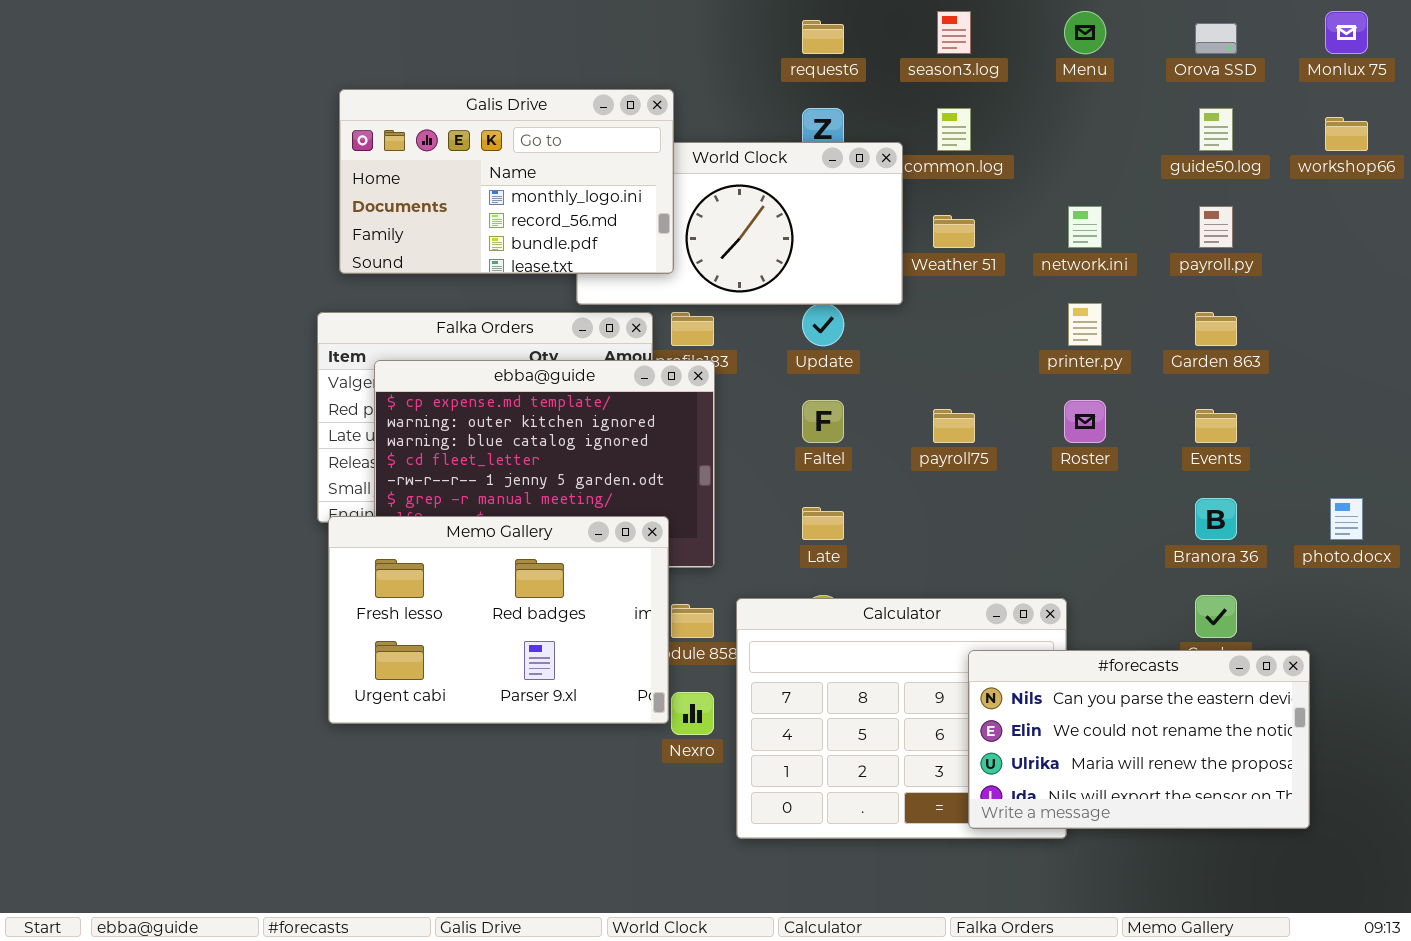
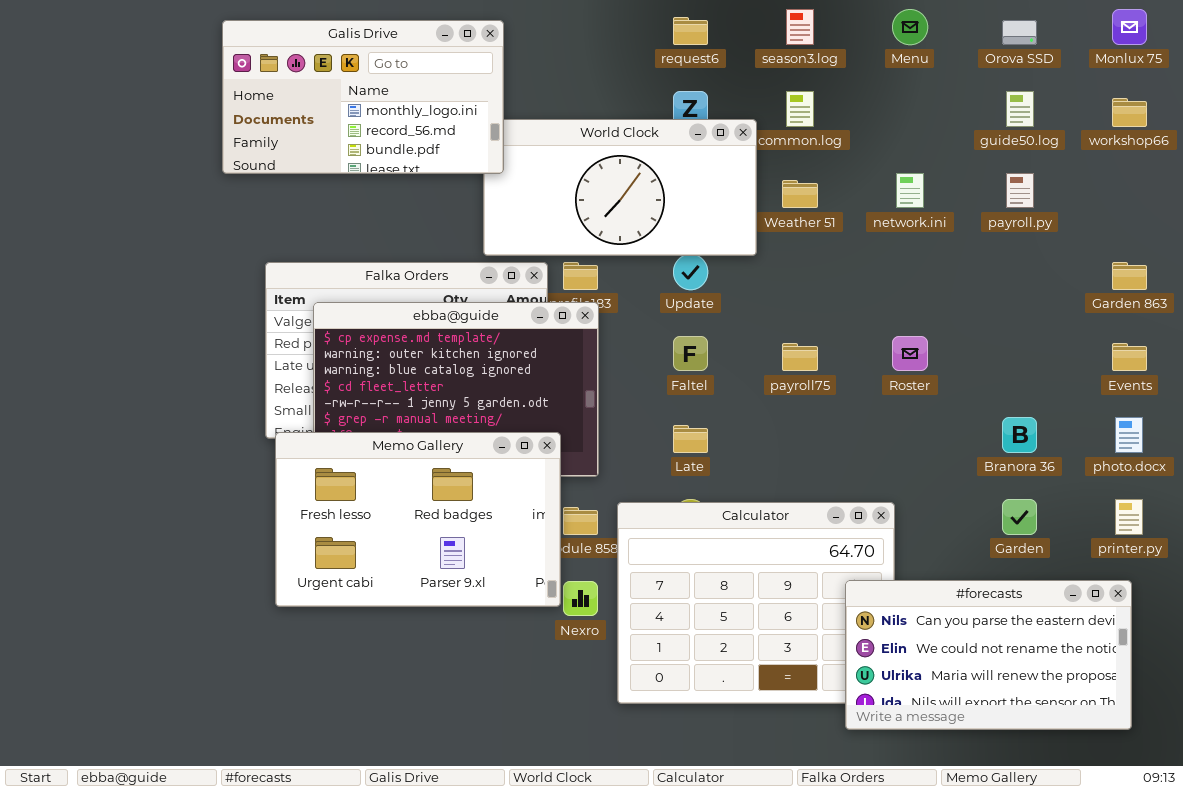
Galis Drive: [339,89,674,274] -> [222,20,504,174], moved
printer.py: [1068,303,1102,346] -> [1115,499,1143,535], moved
Garden 863: [1195,312,1237,346] -> [1112,262,1147,290], moved
Events: [1195,409,1237,443] -> [1112,343,1147,371], moved
#forecasts: [968,650,1310,829] -> [845,580,1132,730], moved

